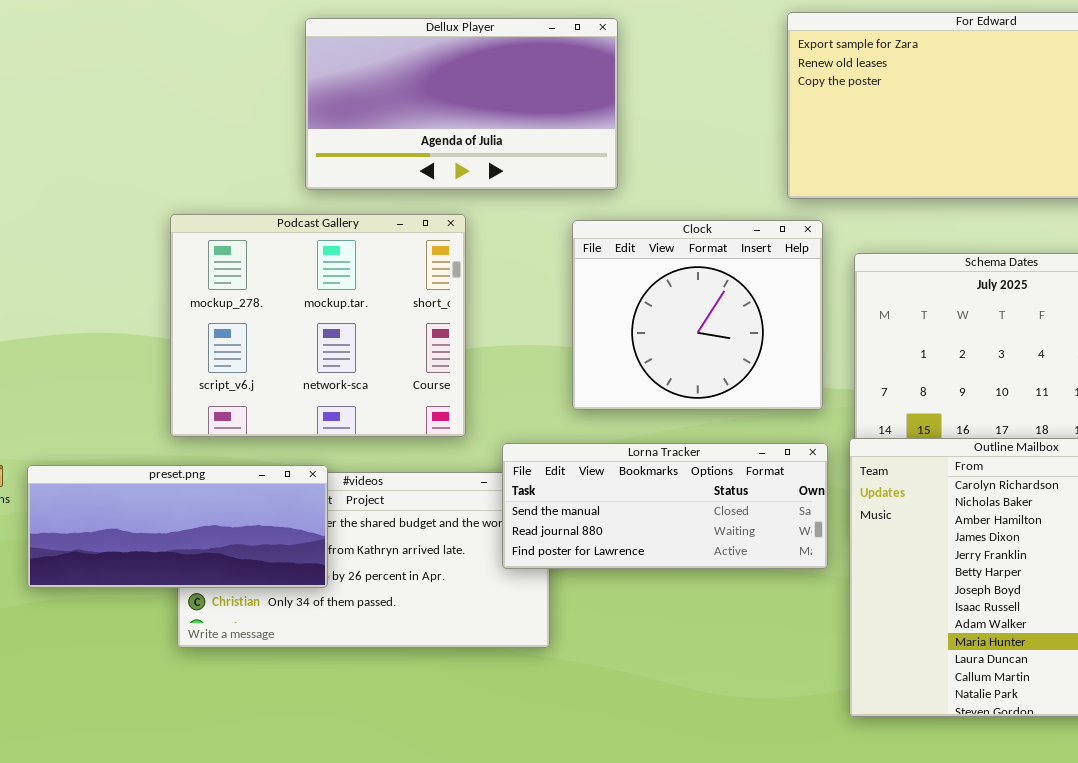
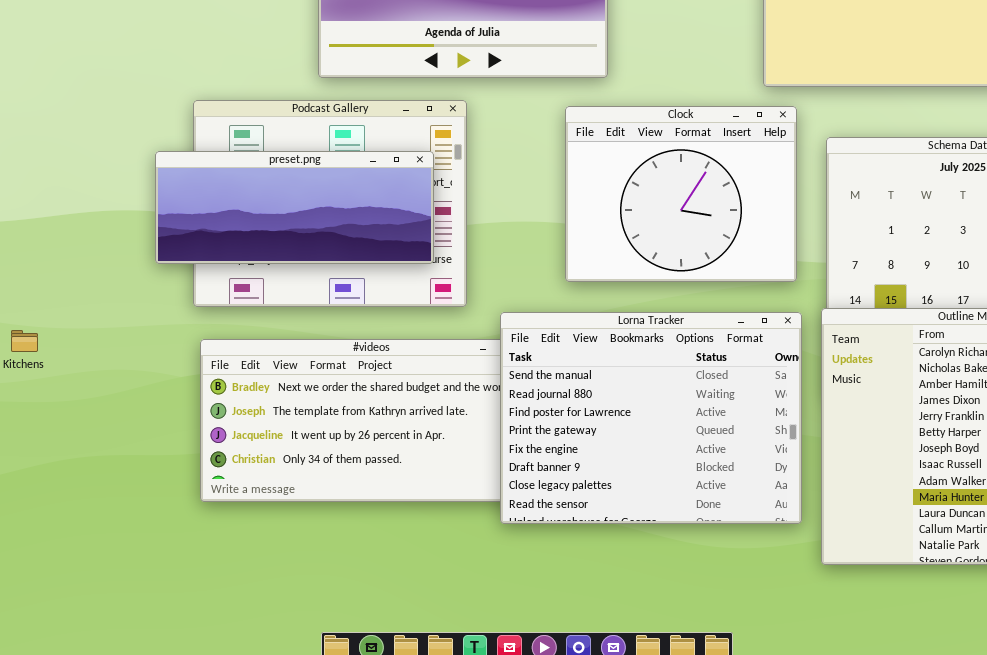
Lorna Tracker: [502,443,828,569] -> [500,312,802,524], resized
preset.png: [27,465,328,588] -> [155,151,434,264], moved

